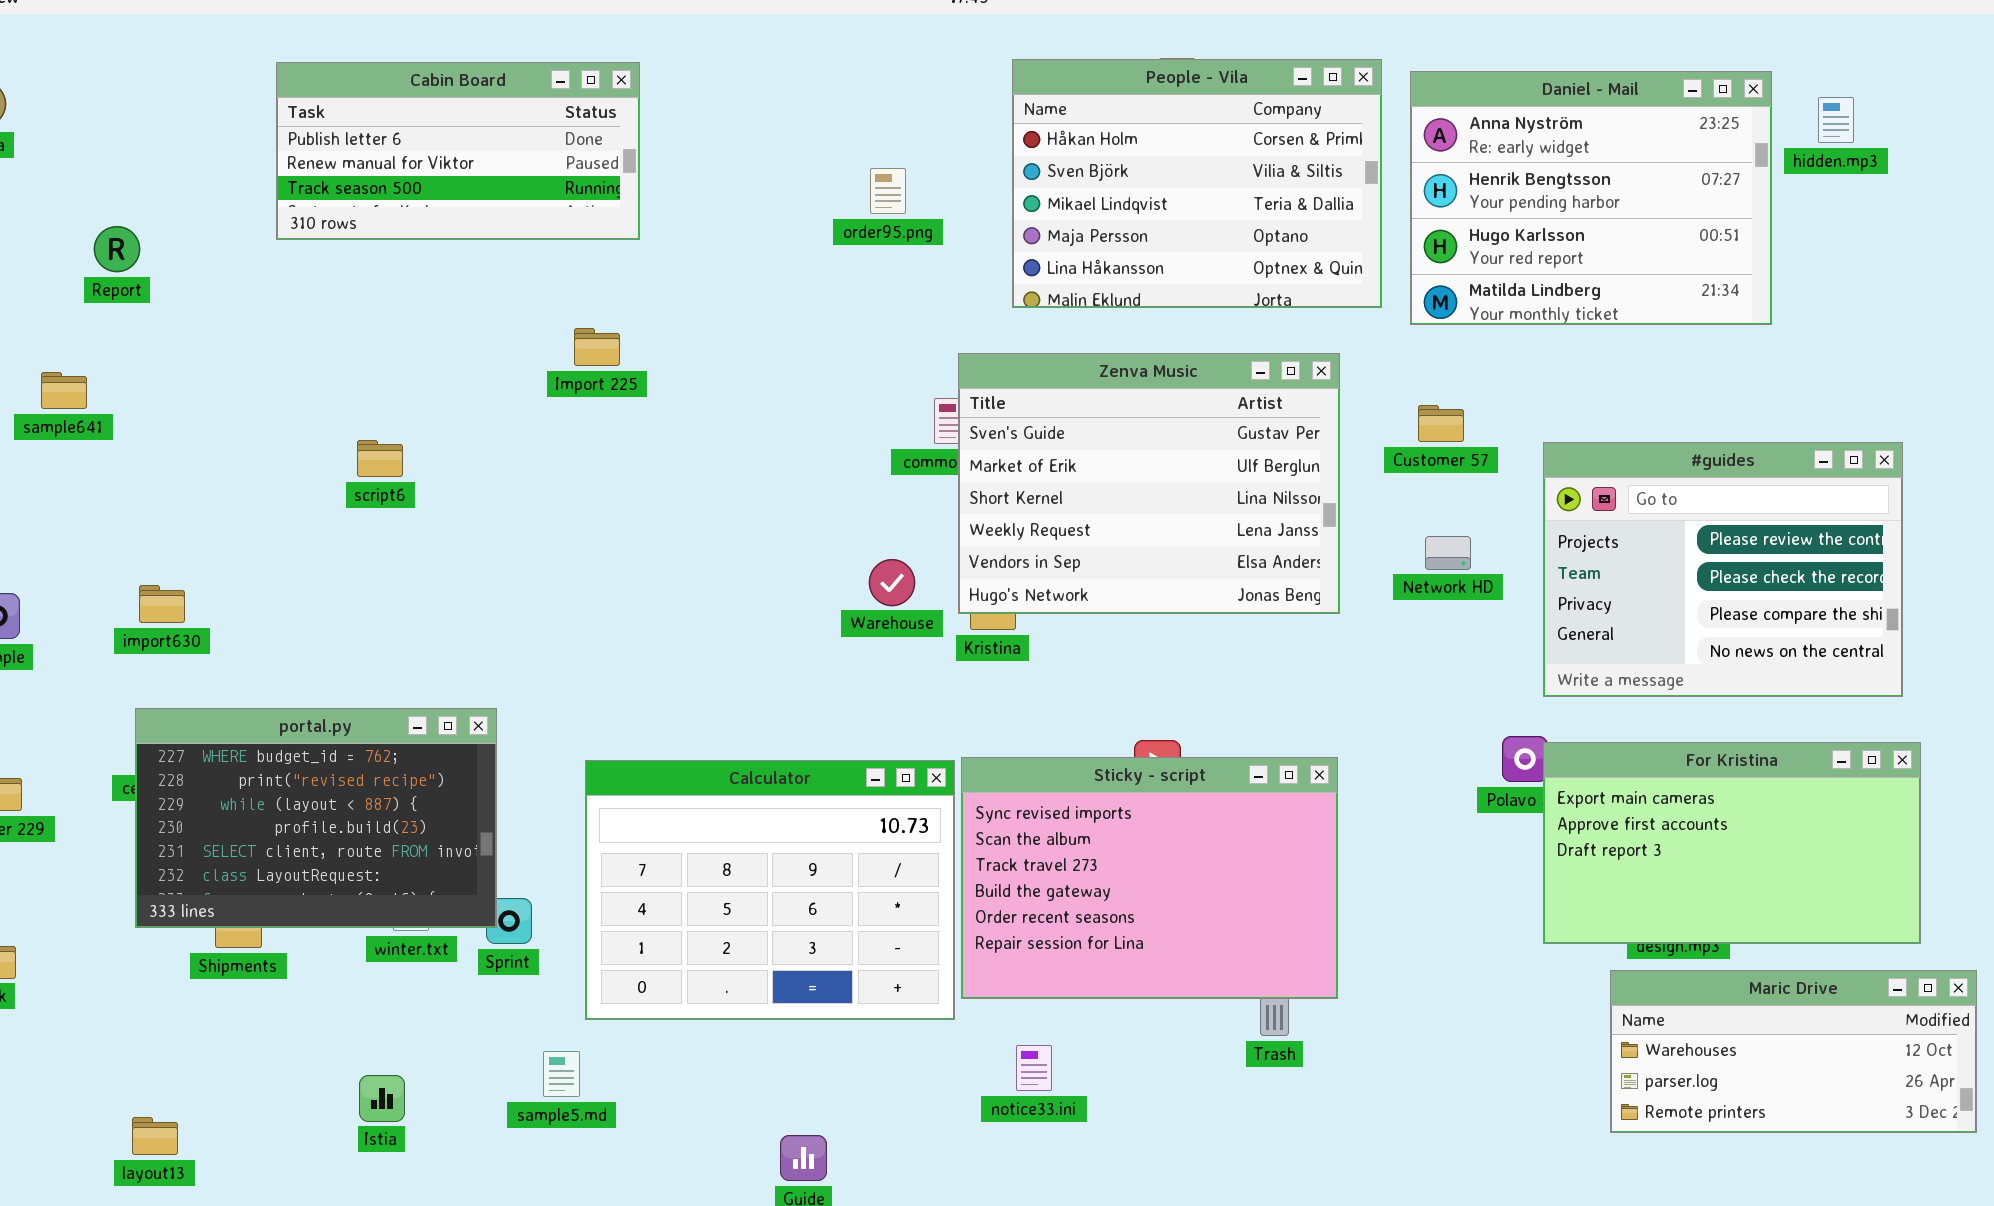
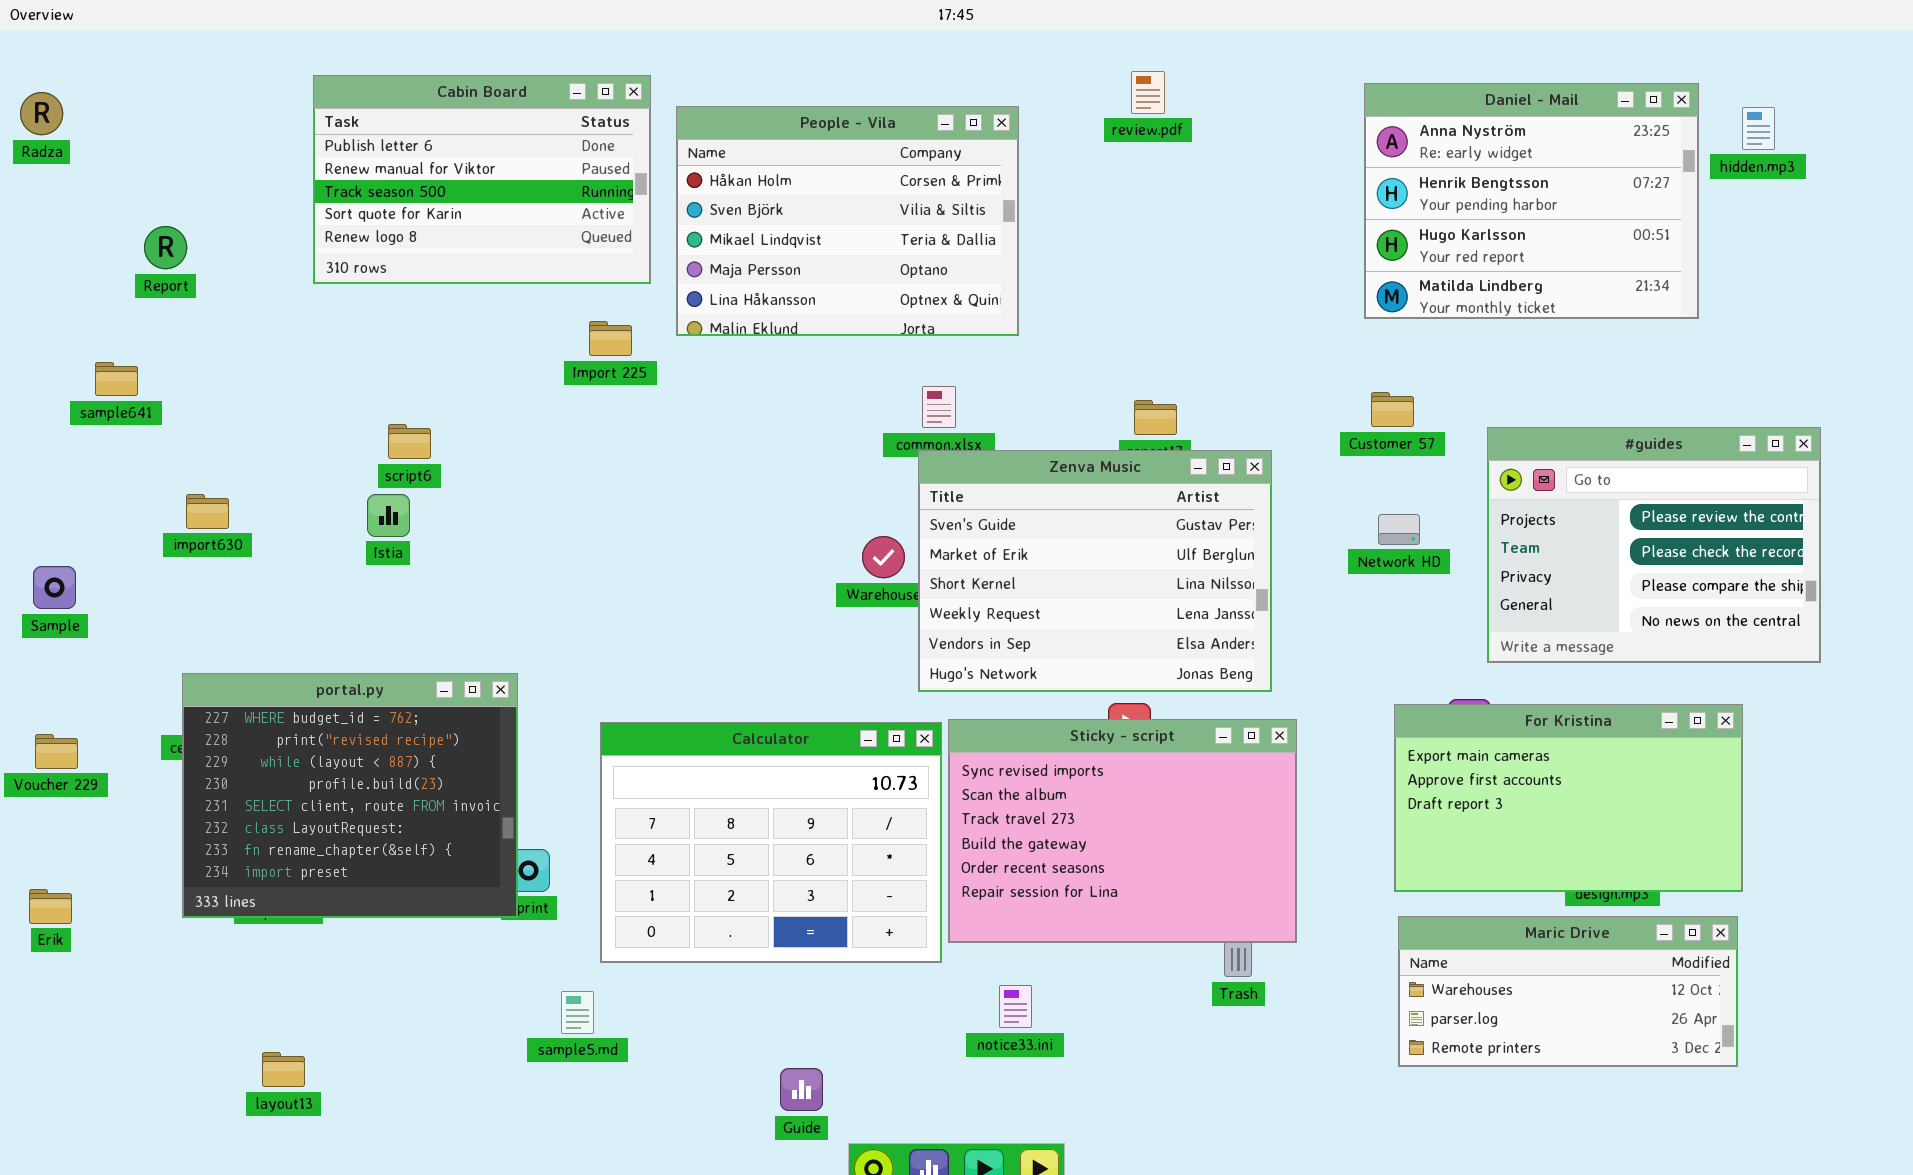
People - Vila: [1012,59,1382,308] -> [676,106,1019,336], moved
Cabin Board: [276,62,640,240] -> [313,75,651,284], resized
Zenva Music: [958,353,1340,614] -> [918,450,1272,692], moved
import630: [139,585,185,623] -> [186,494,229,529], moved
portal.py: [135,708,497,928] -> [182,673,518,918], resized
For Kristina: [1543,742,1921,944] -> [1394,704,1743,892], moved
Maric Drive: [1610,970,1977,1133] -> [1398,916,1738,1067], moved
Istia: [359,1075,405,1122] -> [367,494,410,537], moved
layout13: [132,1117,178,1155] -> [262,1052,305,1087], moved

